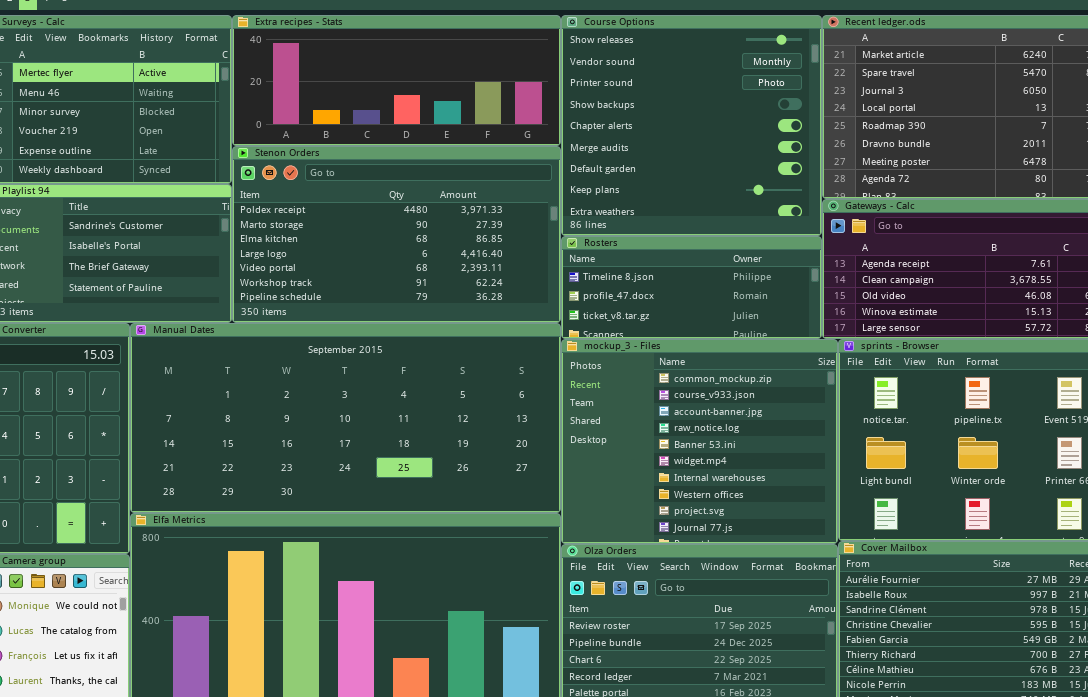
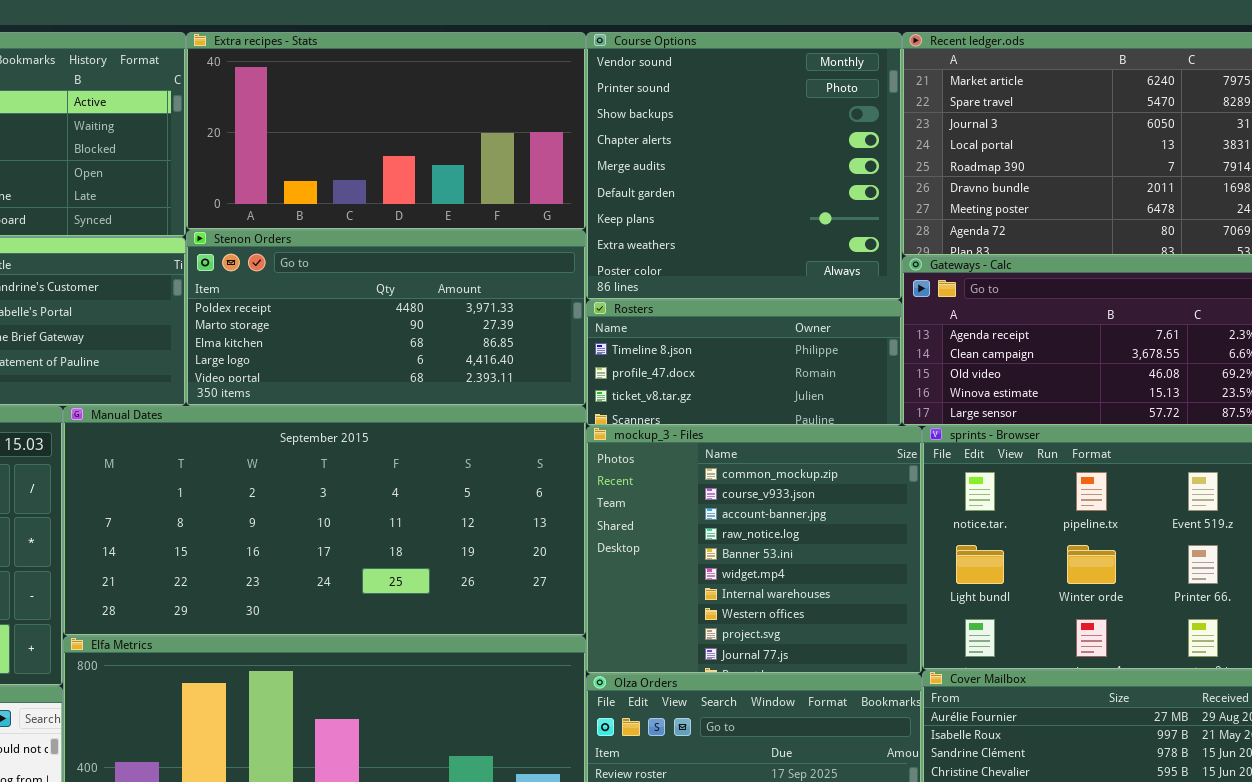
Extra recipes - Stats: [232,15,561,146] -> [186,32,586,230], resized
Course Options: [561,15,822,236] -> [586,32,902,300], scrolled down 1 row
Stenon Orders: [232,146,561,323] -> [186,230,586,406], resized

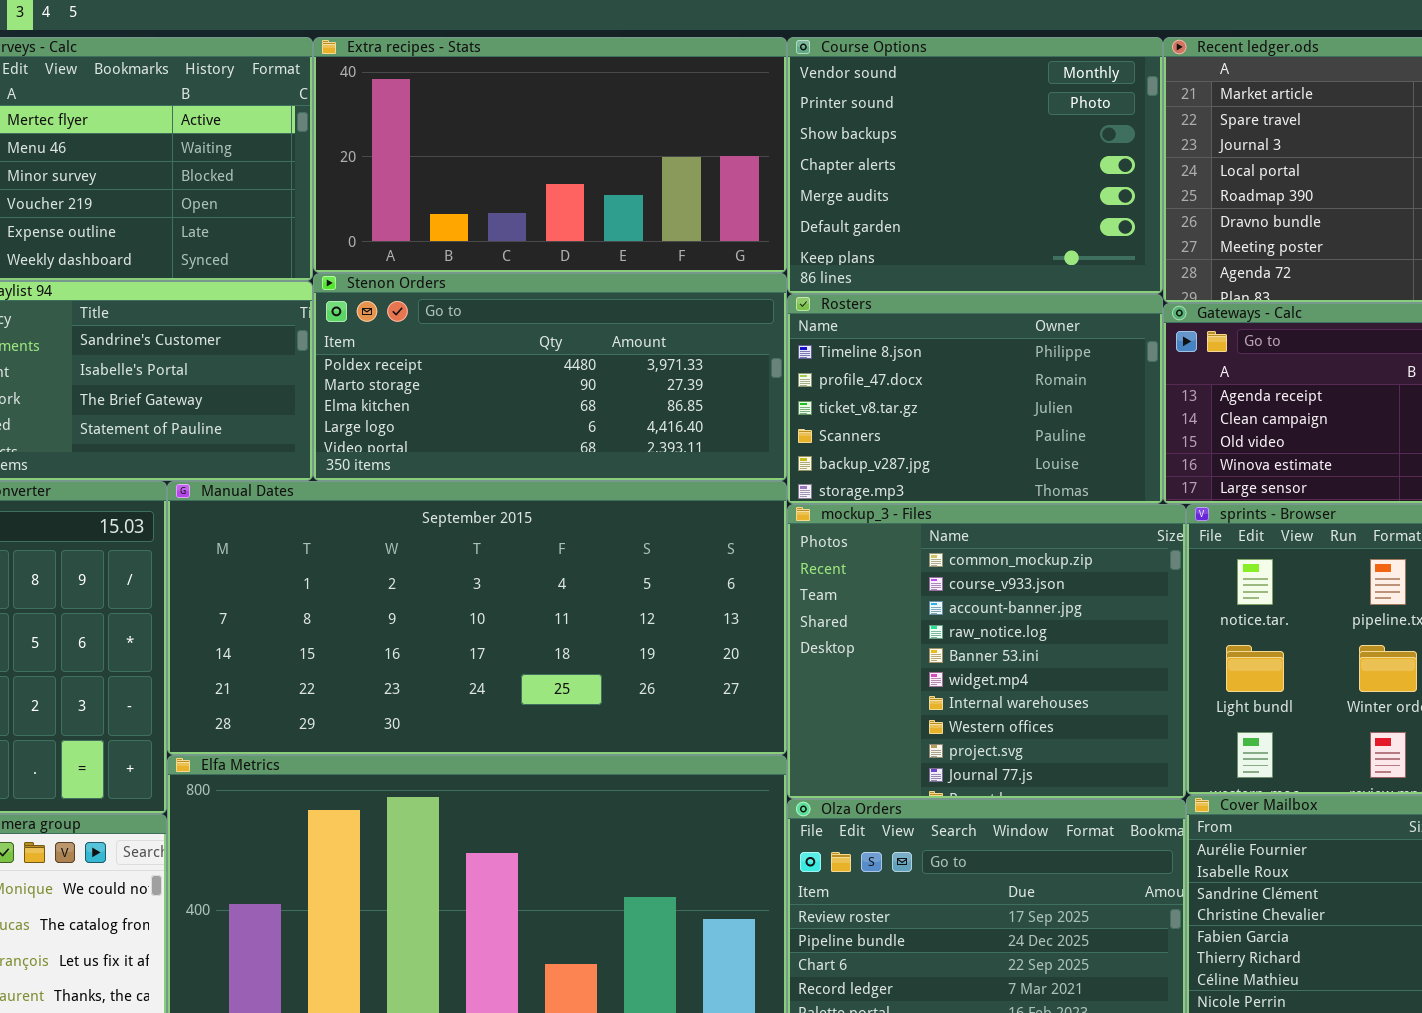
Course Options: [586,32,902,300] -> [787,37,1163,294], resized
Rosters: [586,300,902,426] -> [787,294,1163,504], resized

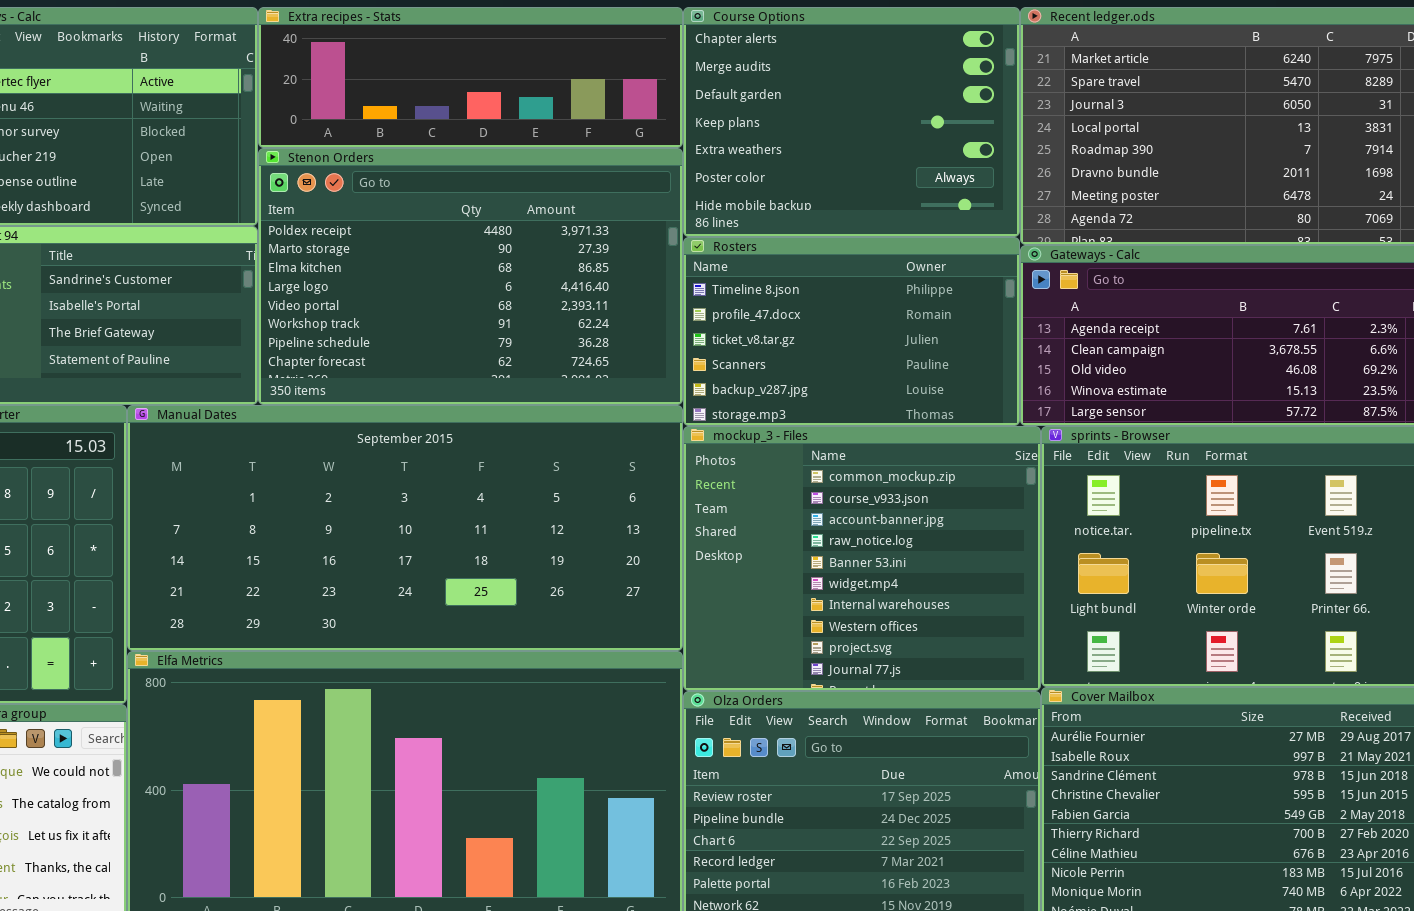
Extra recipes - Stats: [313,37,787,273] -> [258,7,683,148], resized
Course Options: [787,37,1163,294] -> [683,7,1020,237], scrolled down 3 rows
Stenon Orders: [313,273,787,481] -> [258,148,683,405], resized

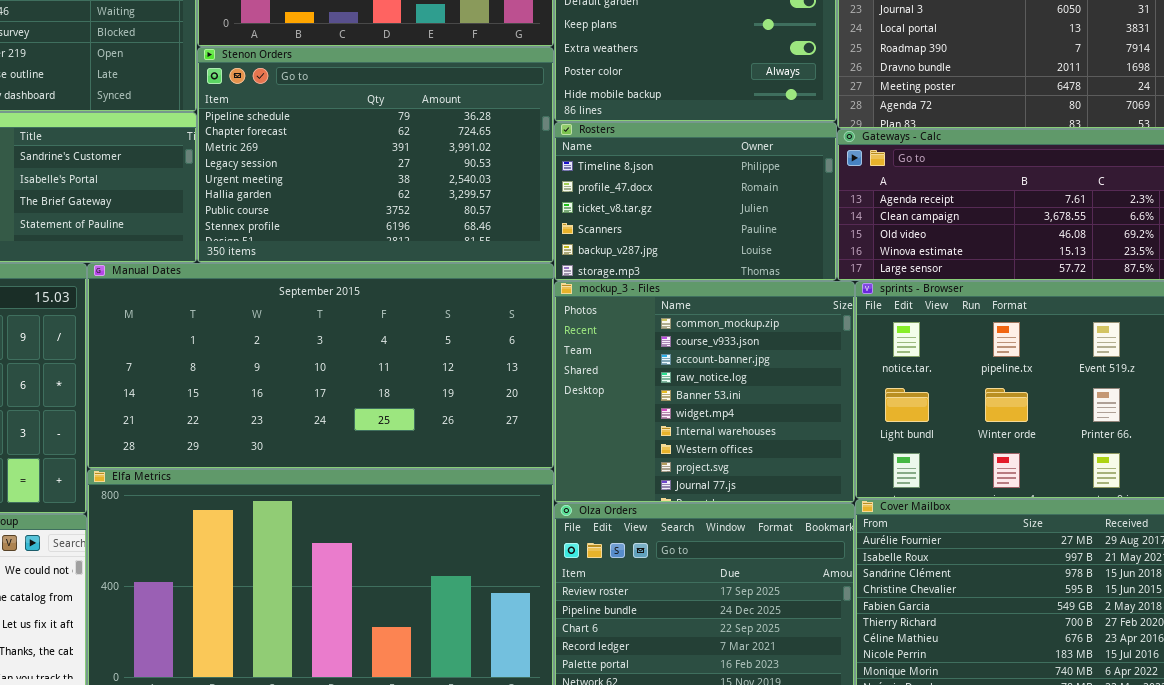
Stenon Orders: [258,148,683,405] -> [197,47,554,263], scrolled down 6 rows

